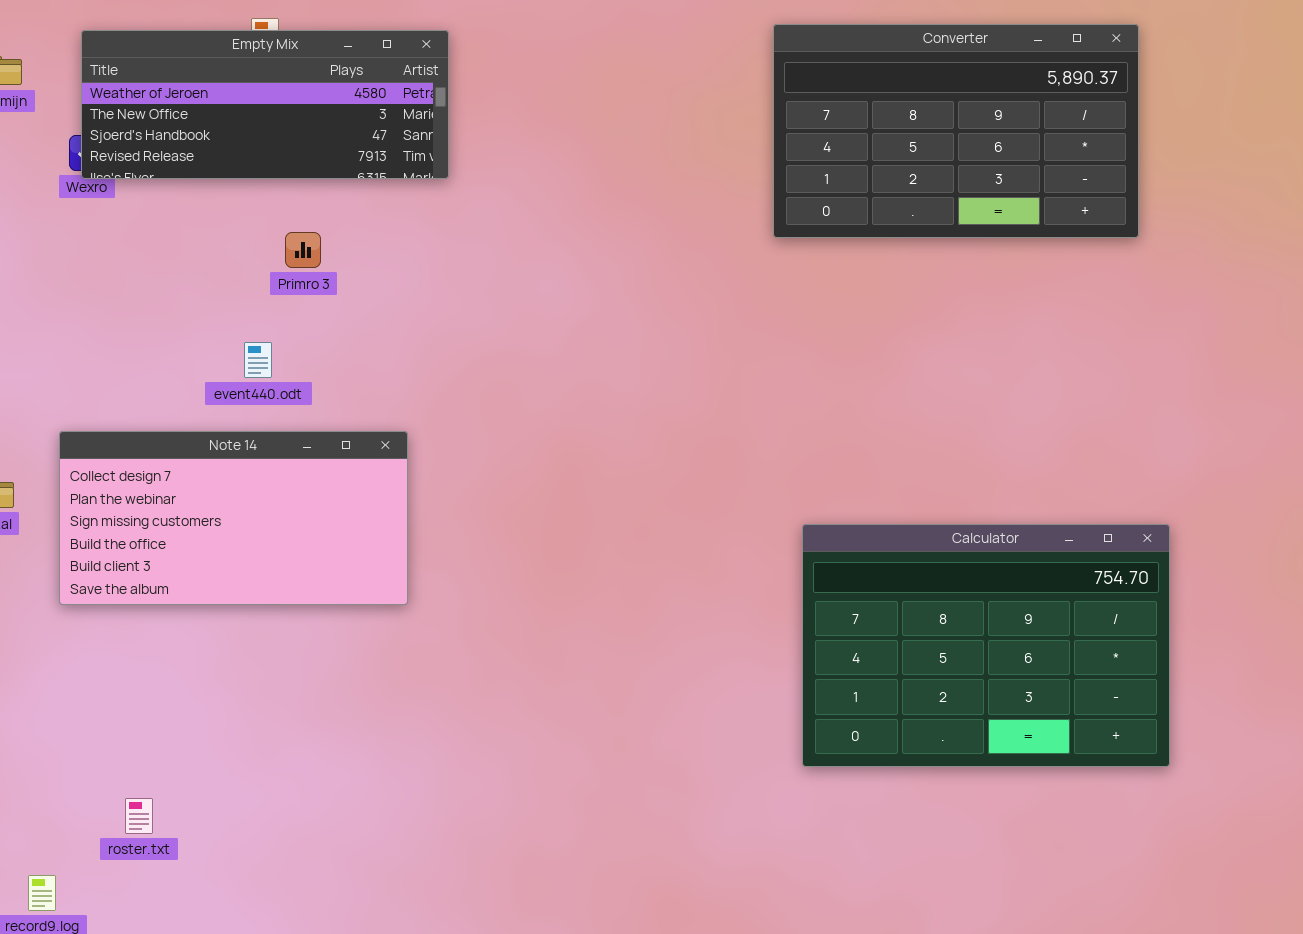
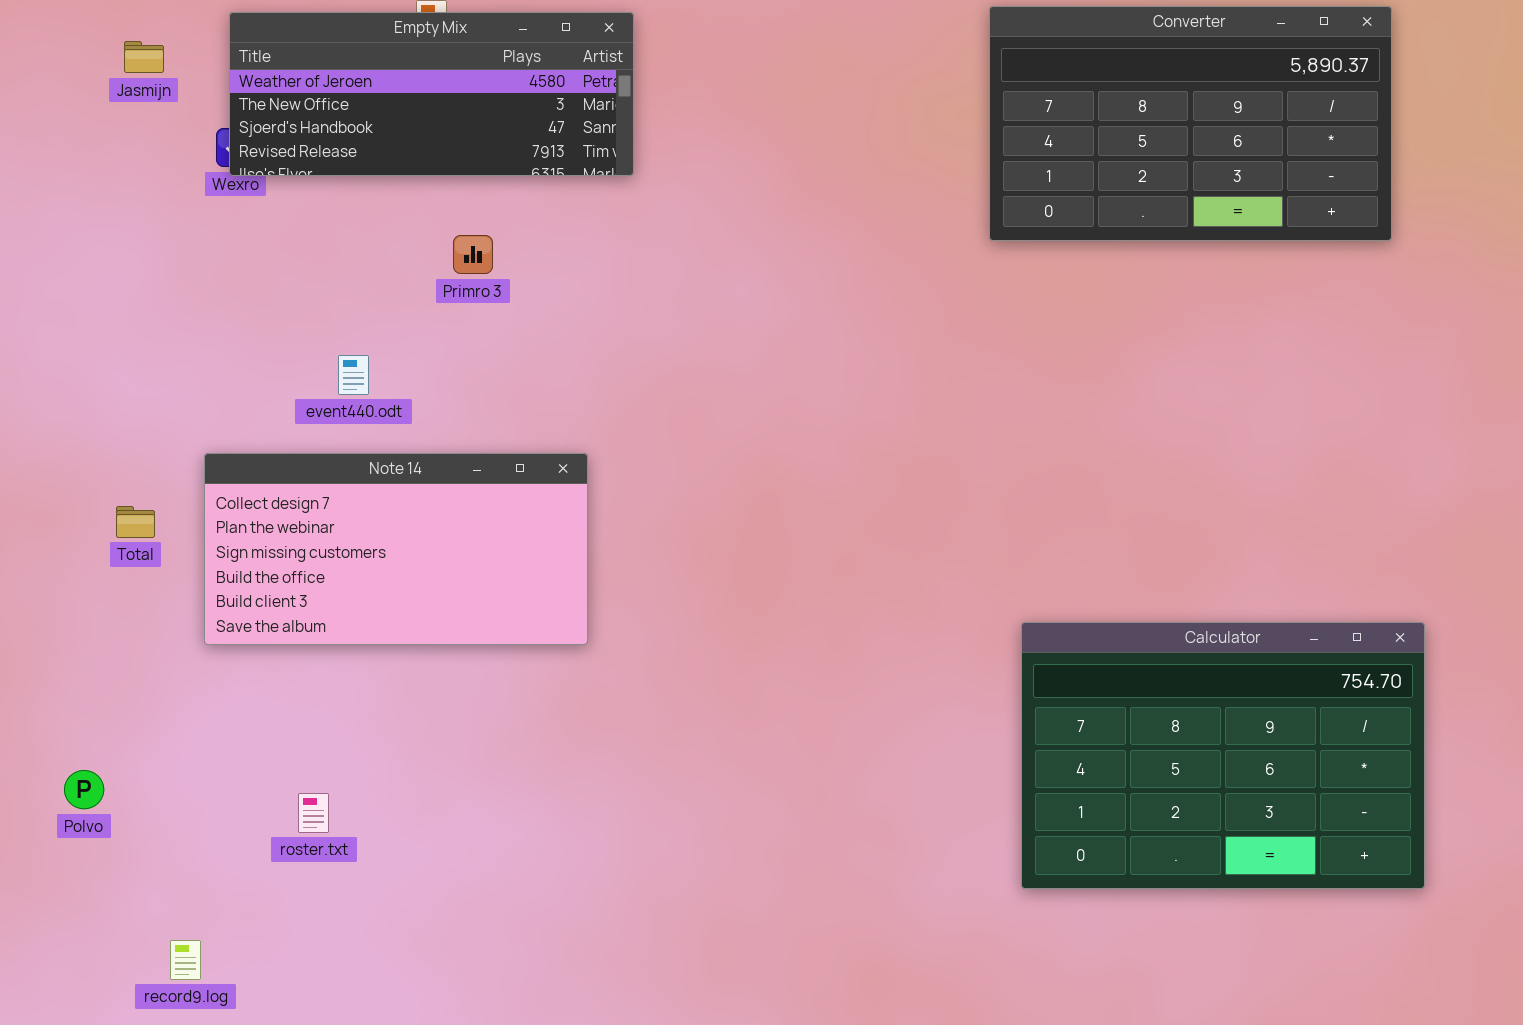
event440.odt: [244,342,272,378] -> [338,355,369,395], moved
Calculator: [802,524,1170,767] -> [1021,622,1425,889], moved
roster.txt: [125,798,153,834] -> [298,793,329,833], moved

